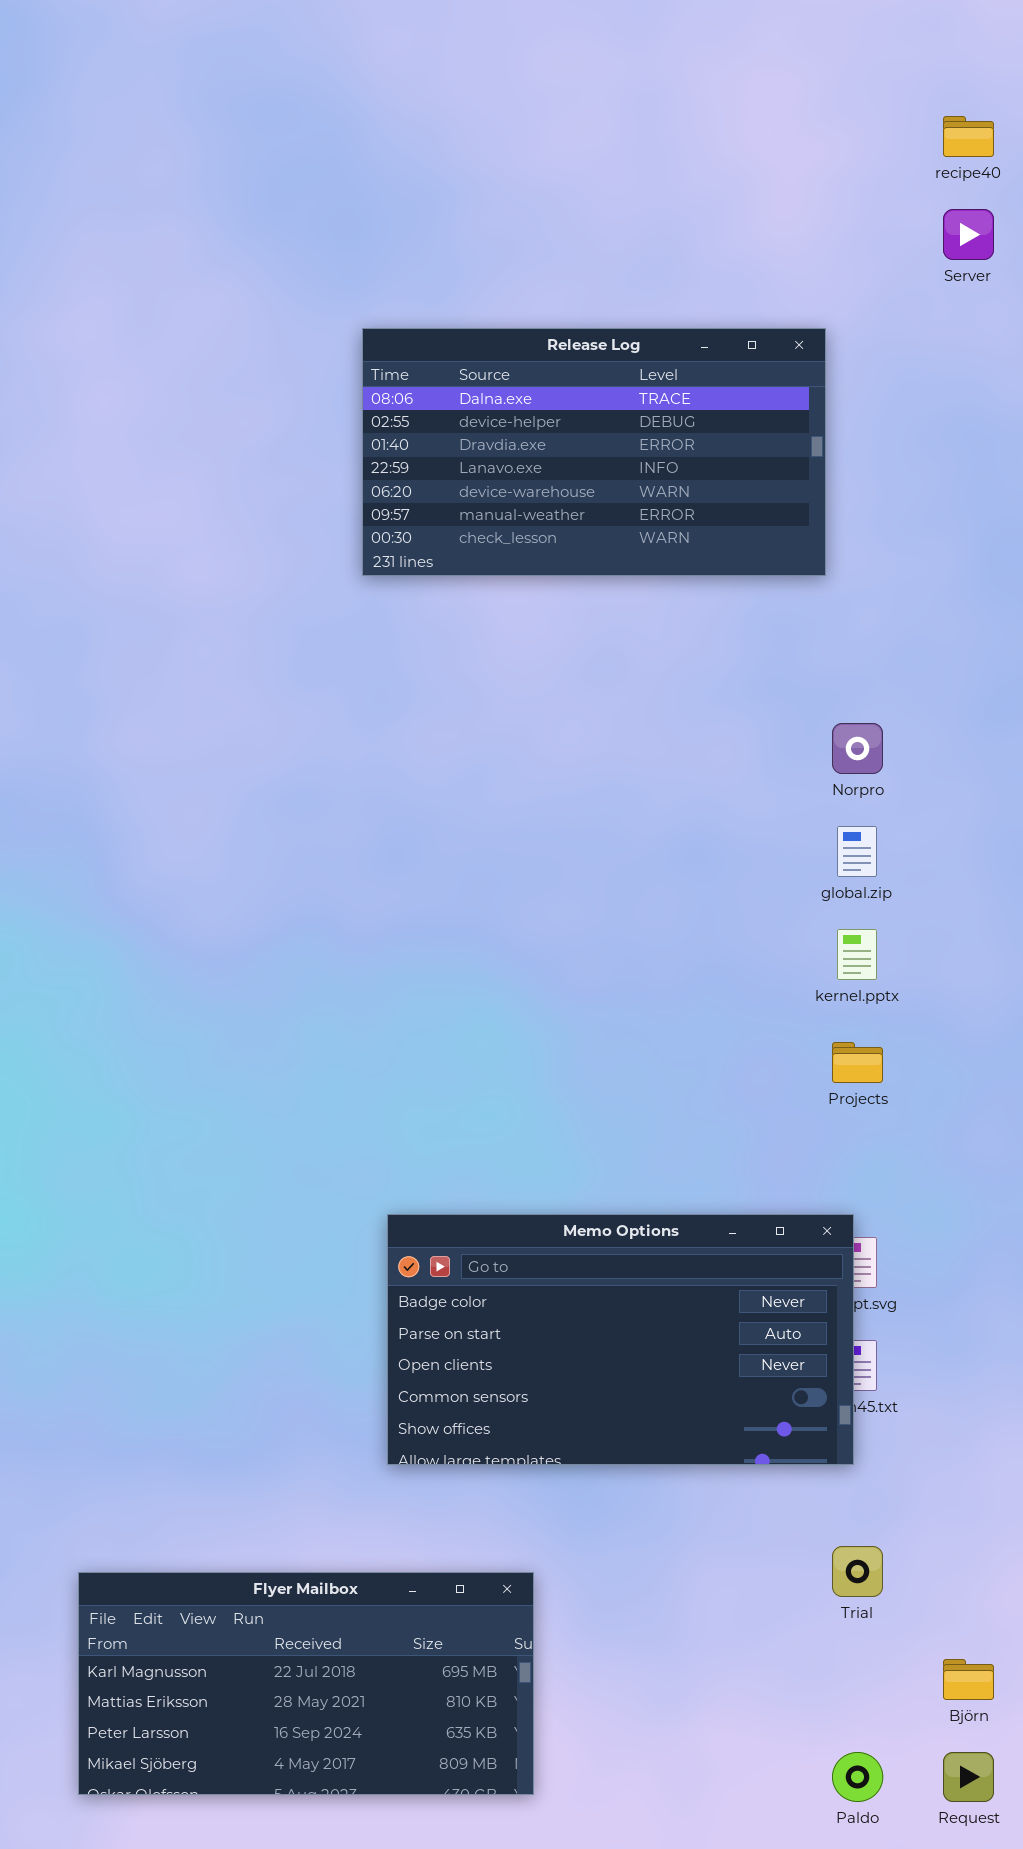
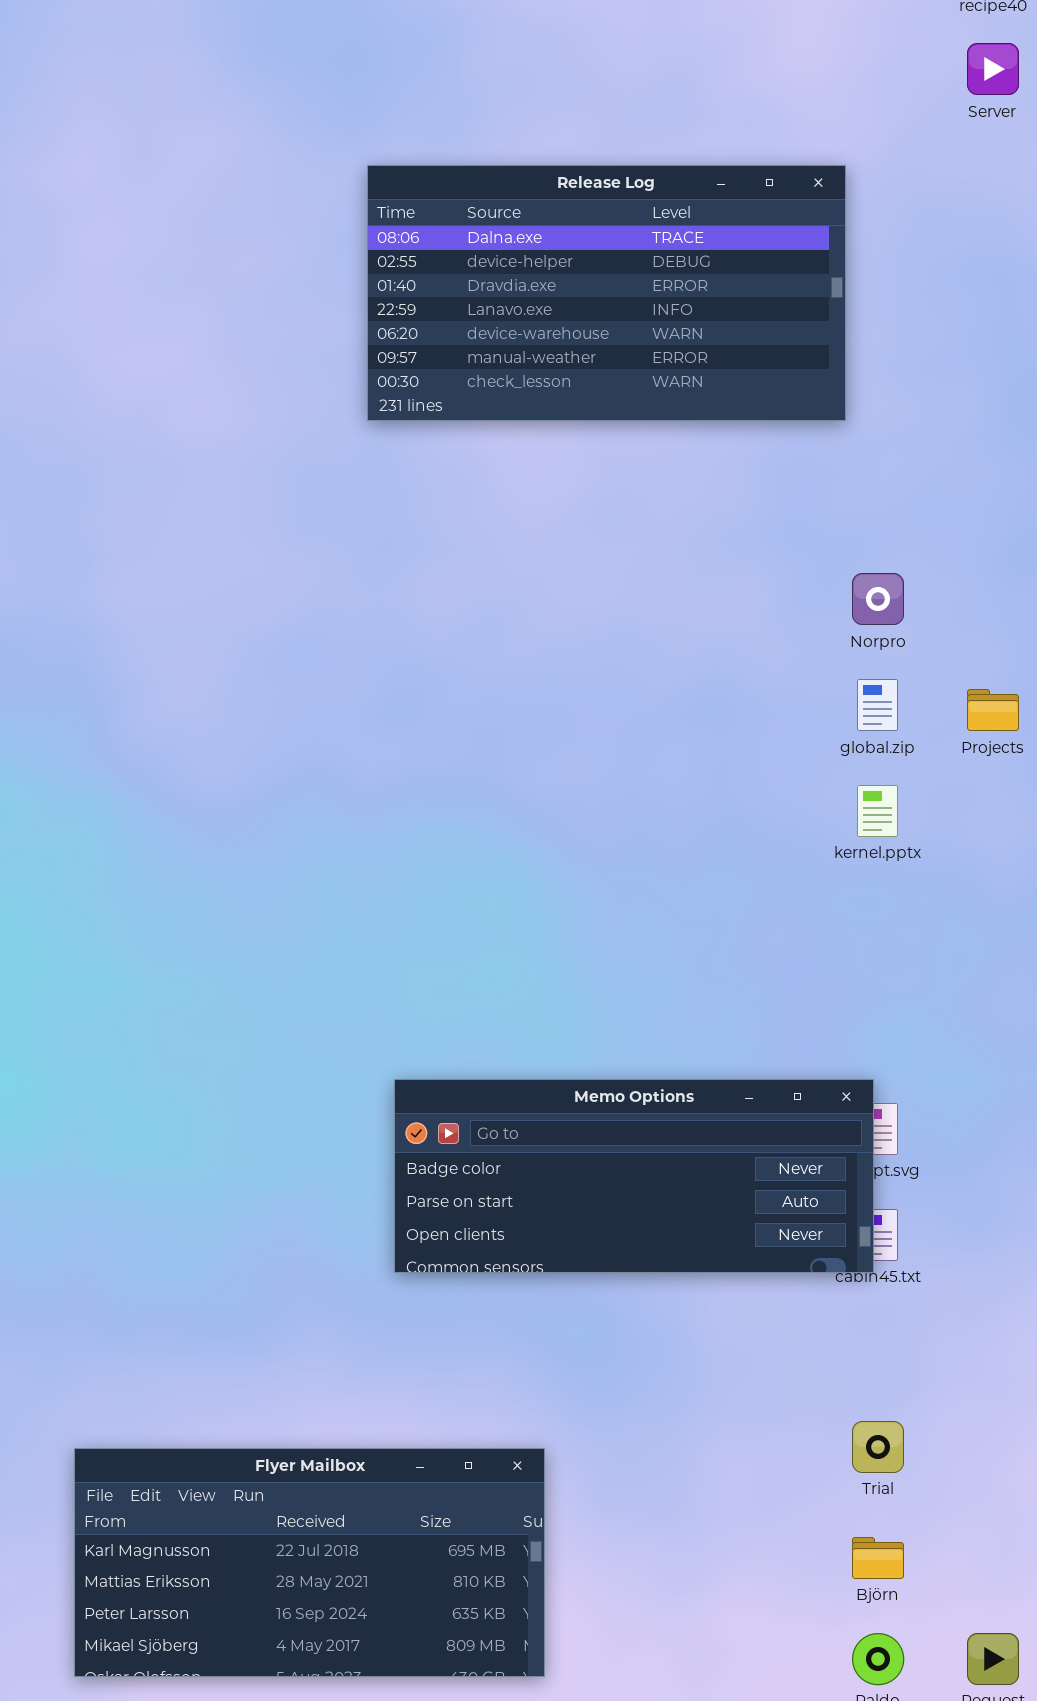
Projects: [832,1042,883,1083] -> [967,689,1019,731], moved
Memo Options: [387,1214,854,1465] -> [394,1079,874,1273], resized
Björn: [943,1659,994,1700] -> [852,1537,904,1579], moved

